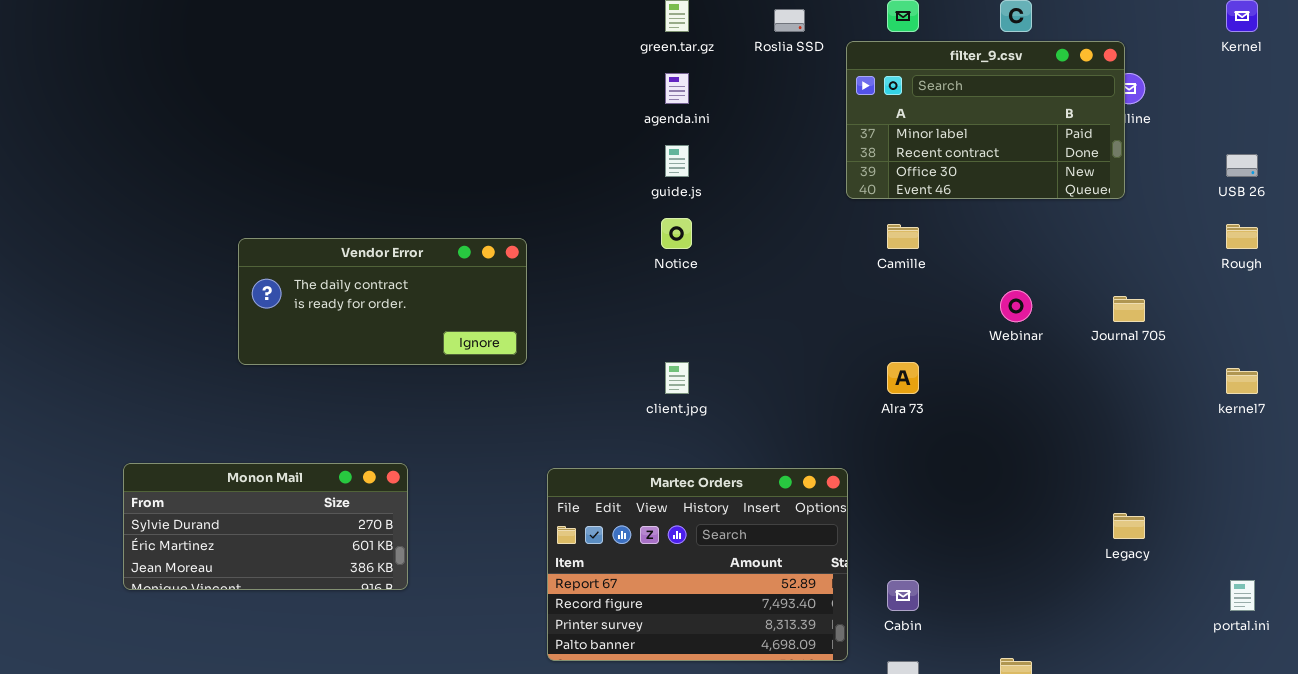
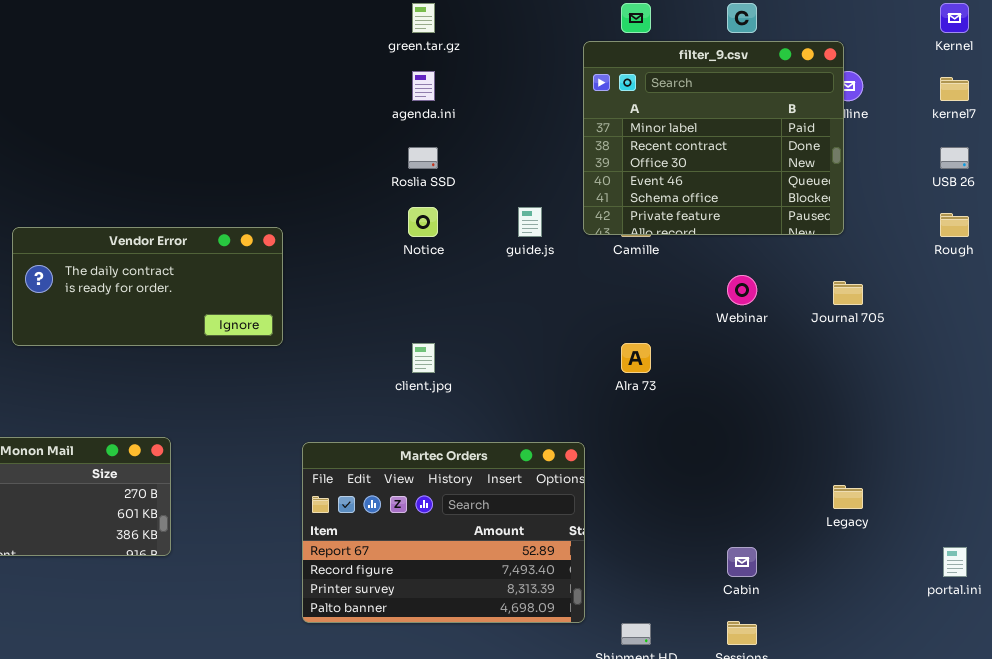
Roslia SSD: [774,9,805,32] -> [408,147,438,169], moved
filter_9.csv: [846,41,1125,199] -> [583,41,844,235], resized
guide.js: [665,145,689,177] -> [518,207,542,237], moved
kernel7: [1226,368,1258,394] -> [940,77,969,101], moved
Cabin: [887,580,919,611] -> [727,547,757,577], moved

